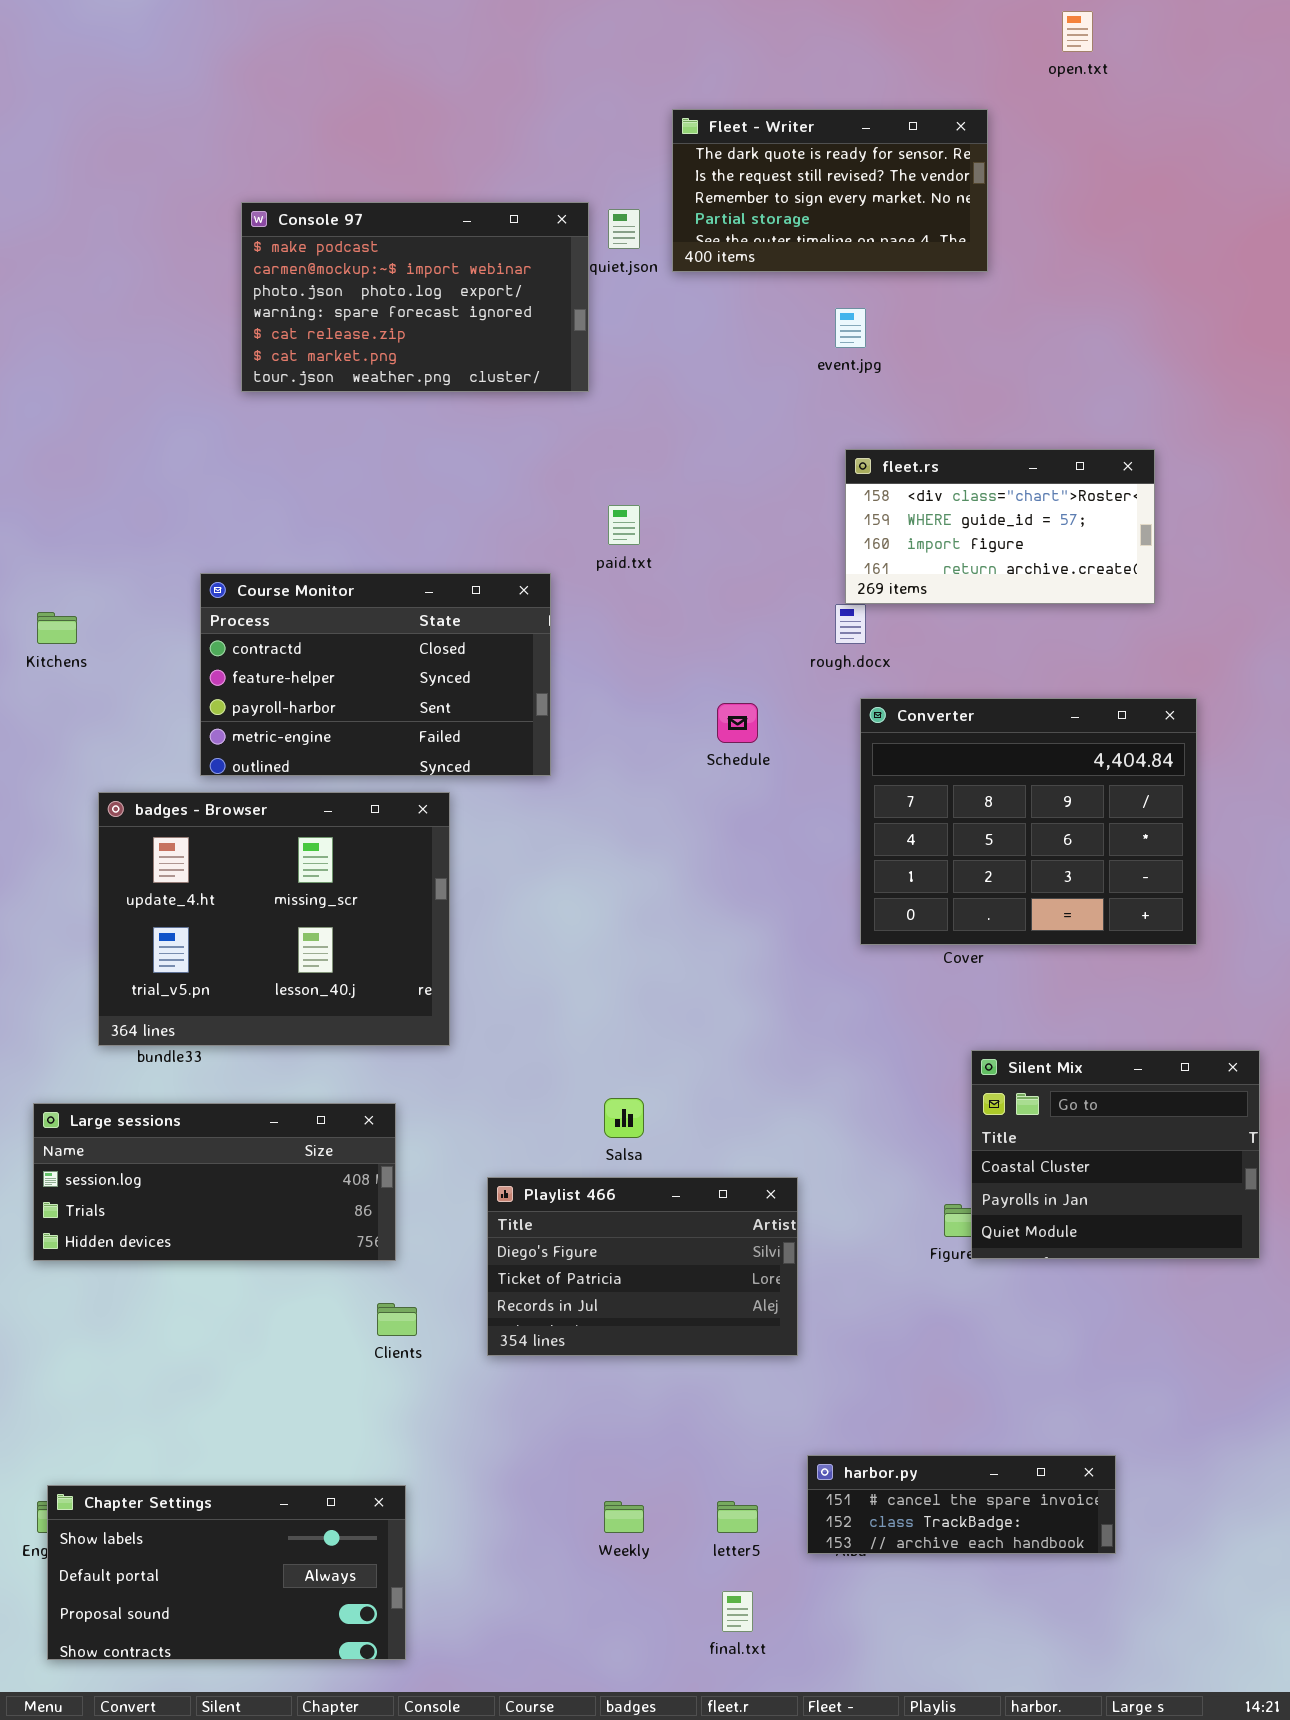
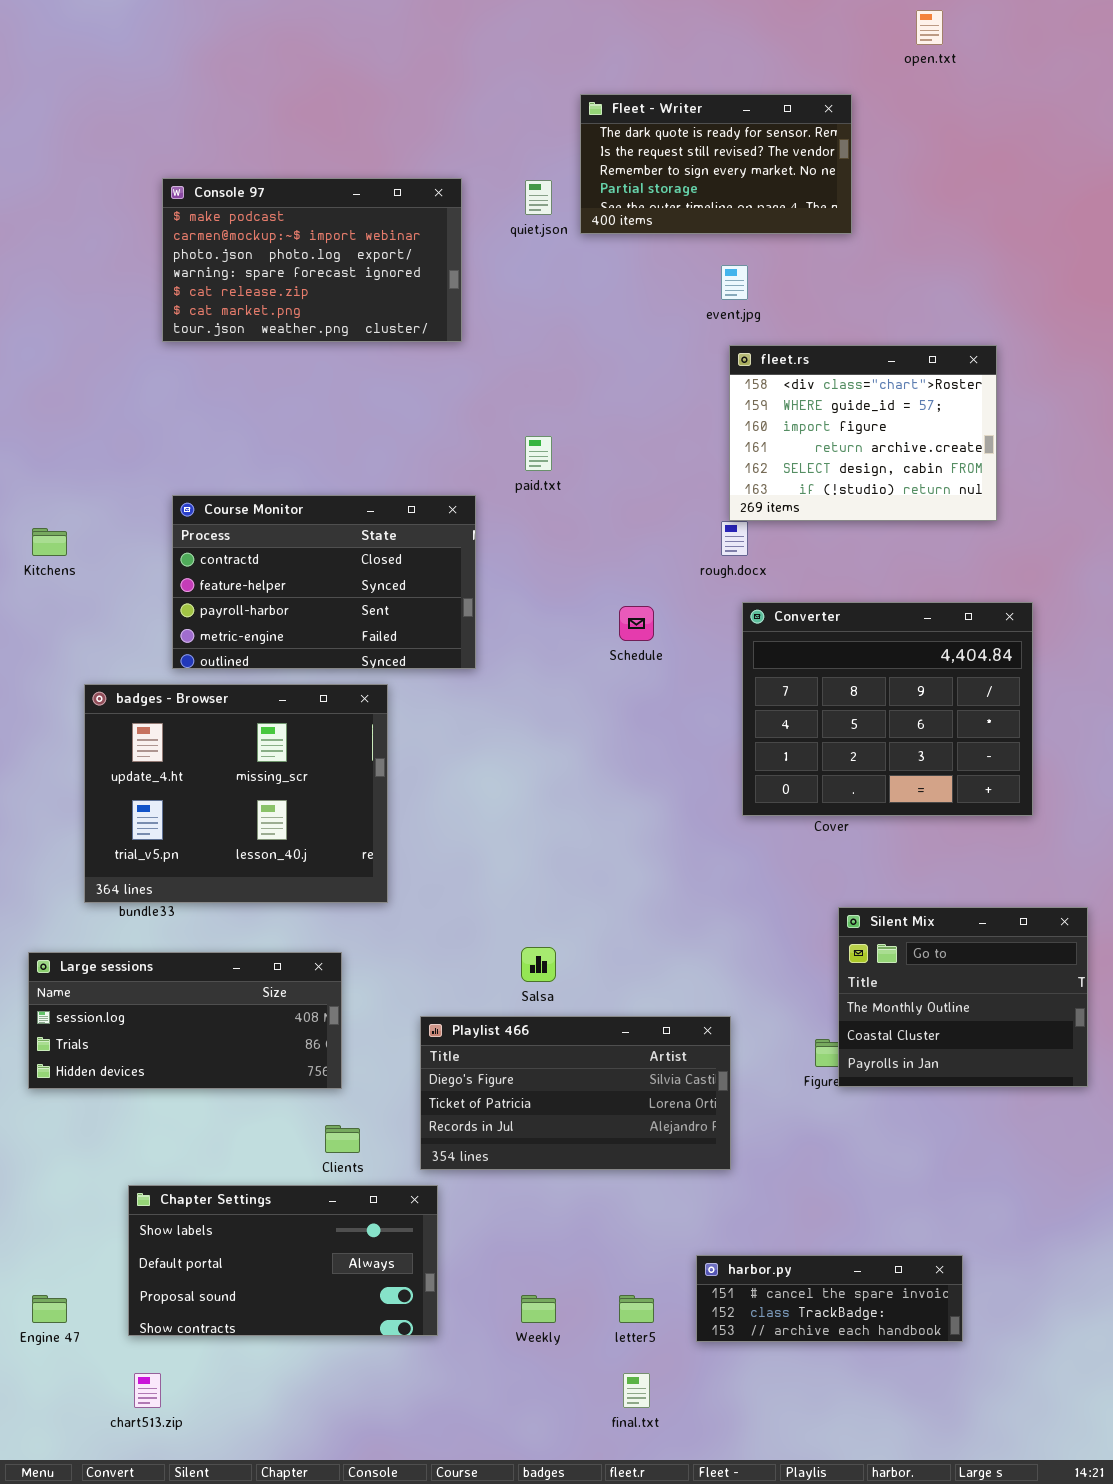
Console 97: [241,202,589,392] -> [162,178,462,342], moved
fleet.rs: [845,449,1155,604] -> [729,345,997,521], resized
Silent Mix: [971,1050,1260,1259] -> [838,907,1088,1087], scrolled up 1 row
Playlist 466: [487,1177,798,1356] -> [420,1016,731,1170], resized
Chapter Settings: [47,1485,406,1660] -> [128,1185,438,1336], moved

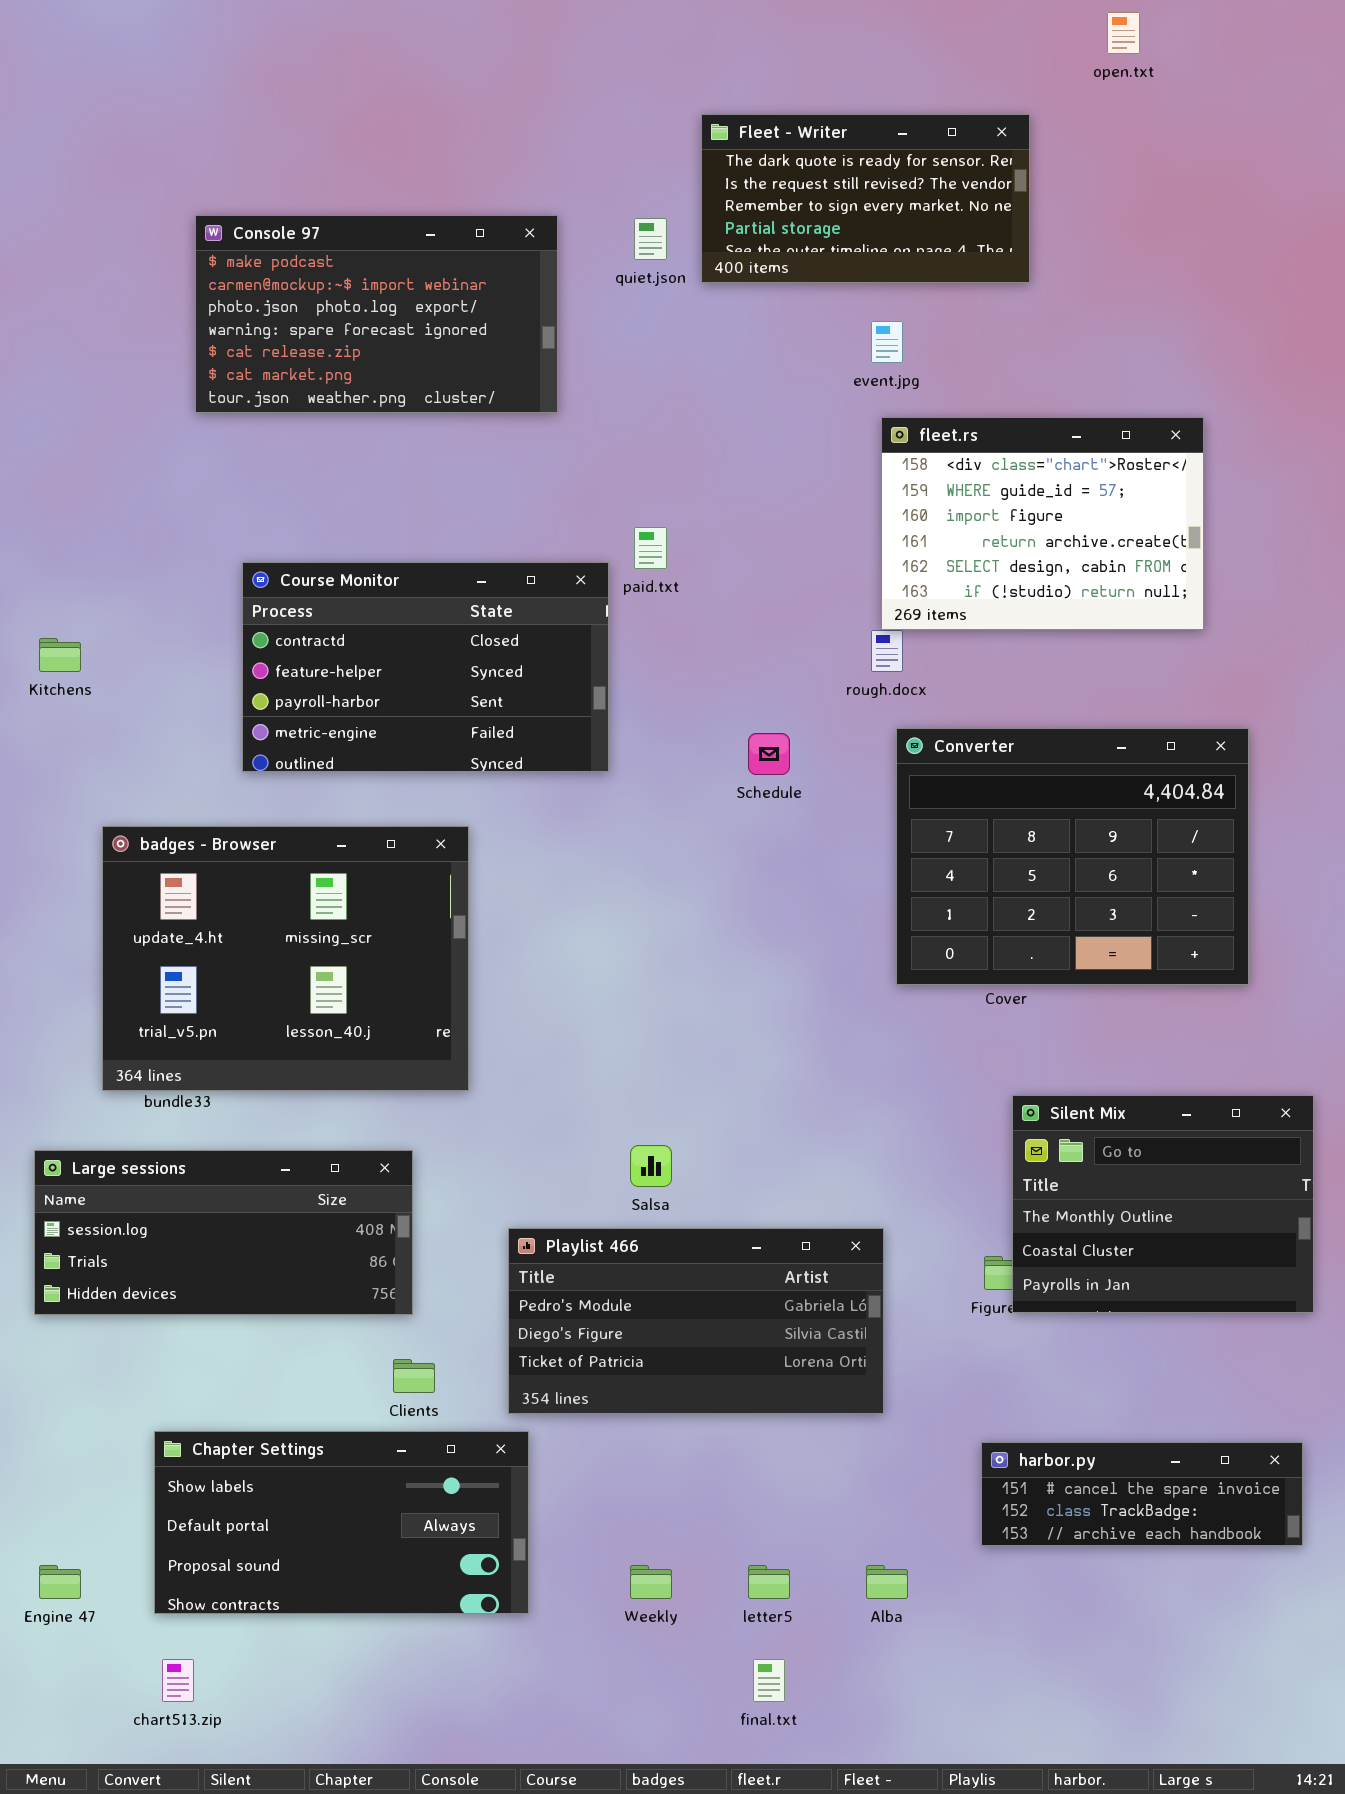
Course Monitor: [172,495,476,669] -> [242,562,609,772], moved
Playlist 466: [420,1016,731,1170] -> [508,1228,884,1414], scrolled up 1 row
harbor.py: [696,1255,963,1342] -> [981,1442,1303,1546], moved

